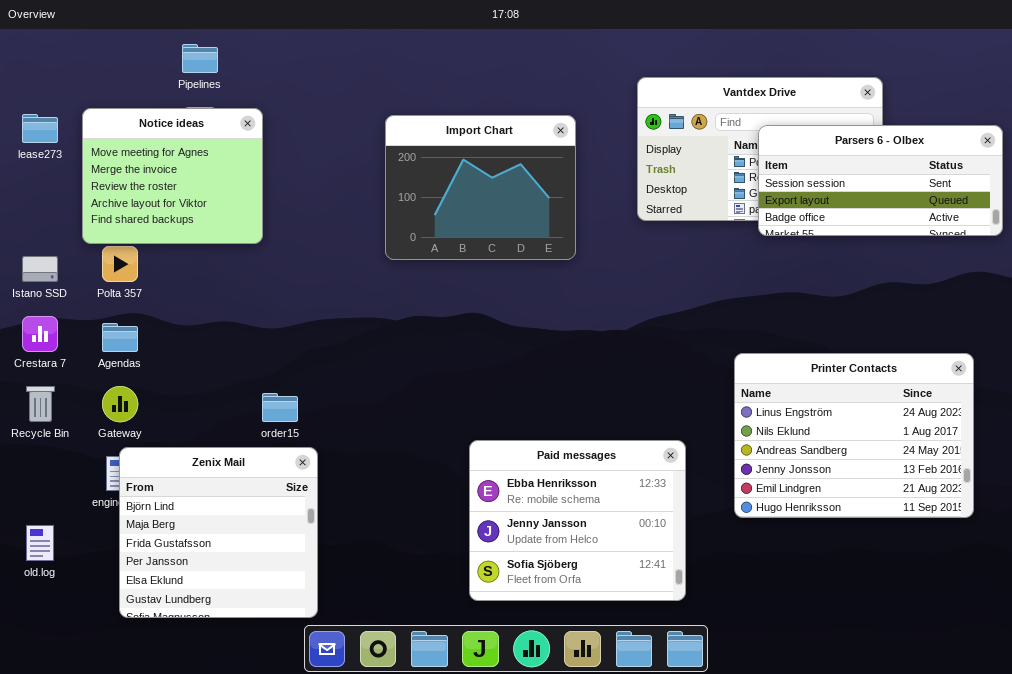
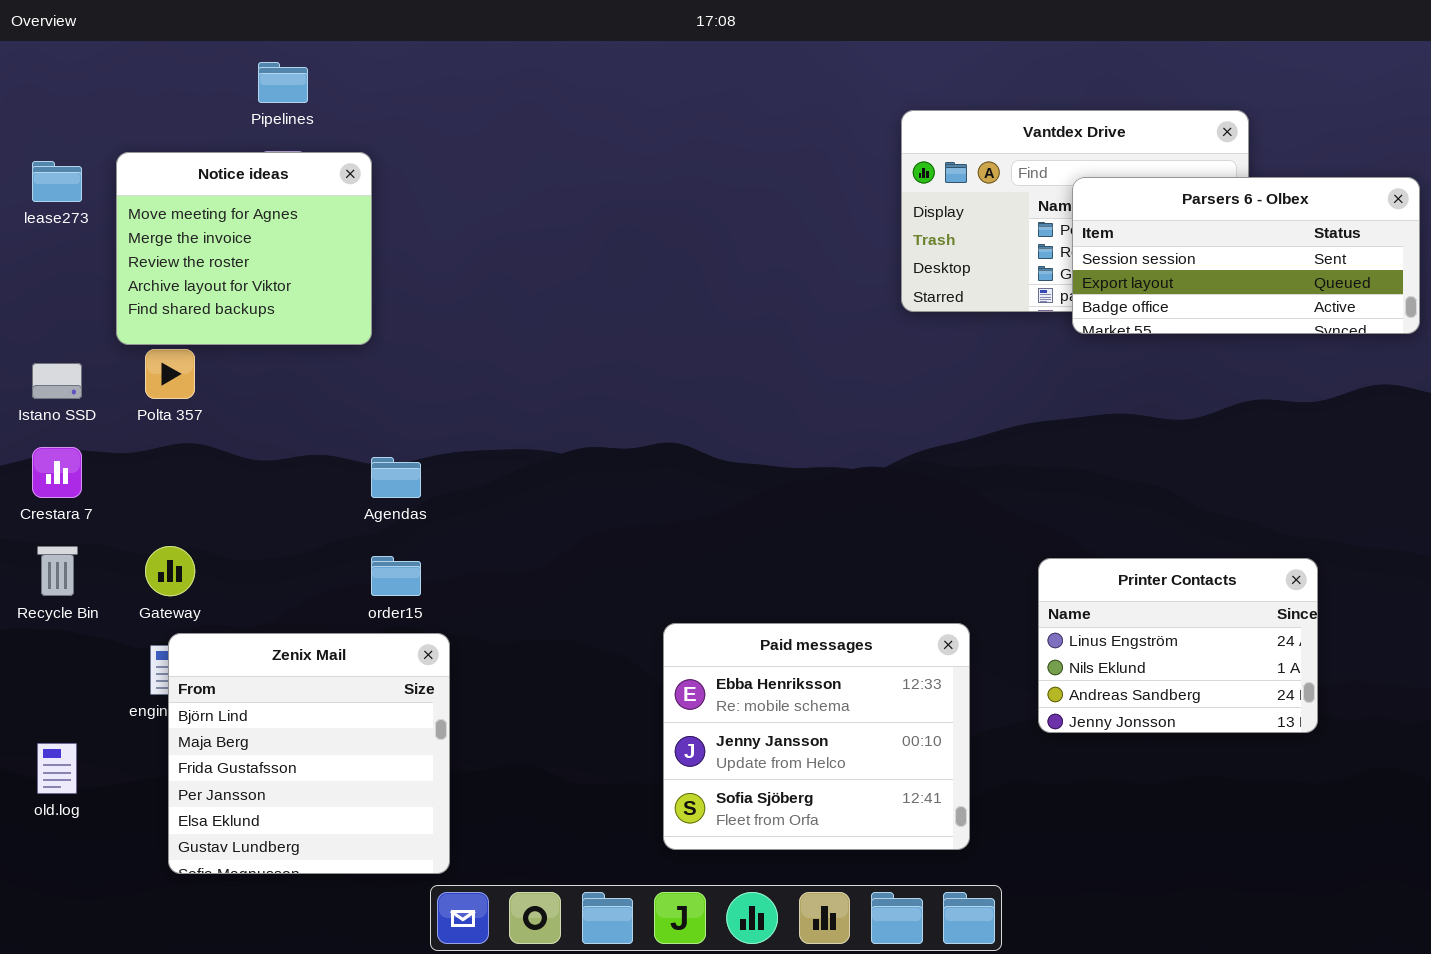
Import Chart: [385,115,576,260] -> none, closed
Agendas: [102,323,138,352] -> [371,457,421,498], moved
Printer Contacts: [734,353,974,518] -> [1038,558,1318,733], resized

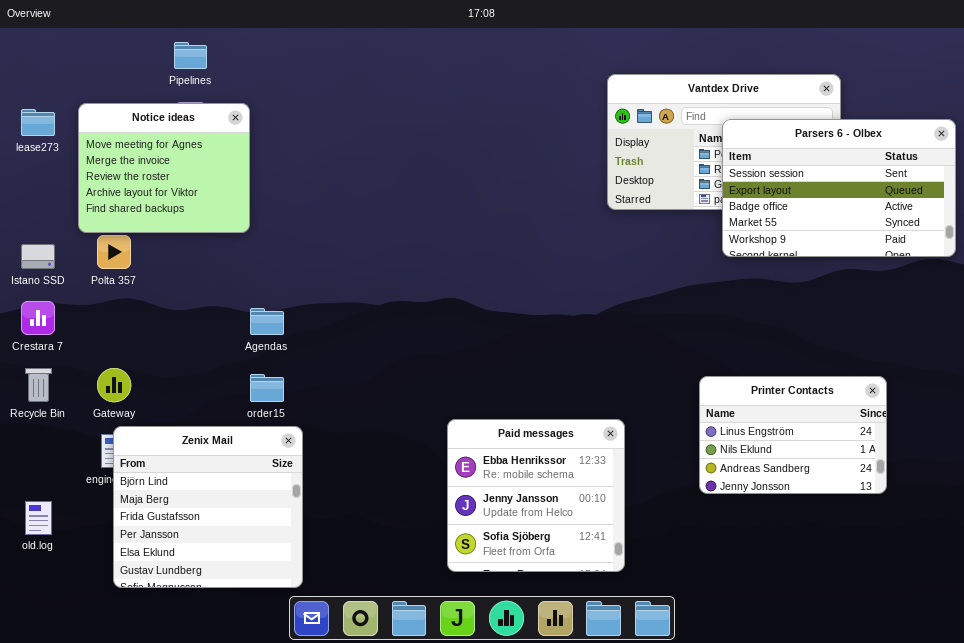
Parsers 6 - Olbex: [1072,177,1420,334] -> [722,119,956,257], resized
Paid messages: [663,623,970,850] -> [447,419,625,572], resized

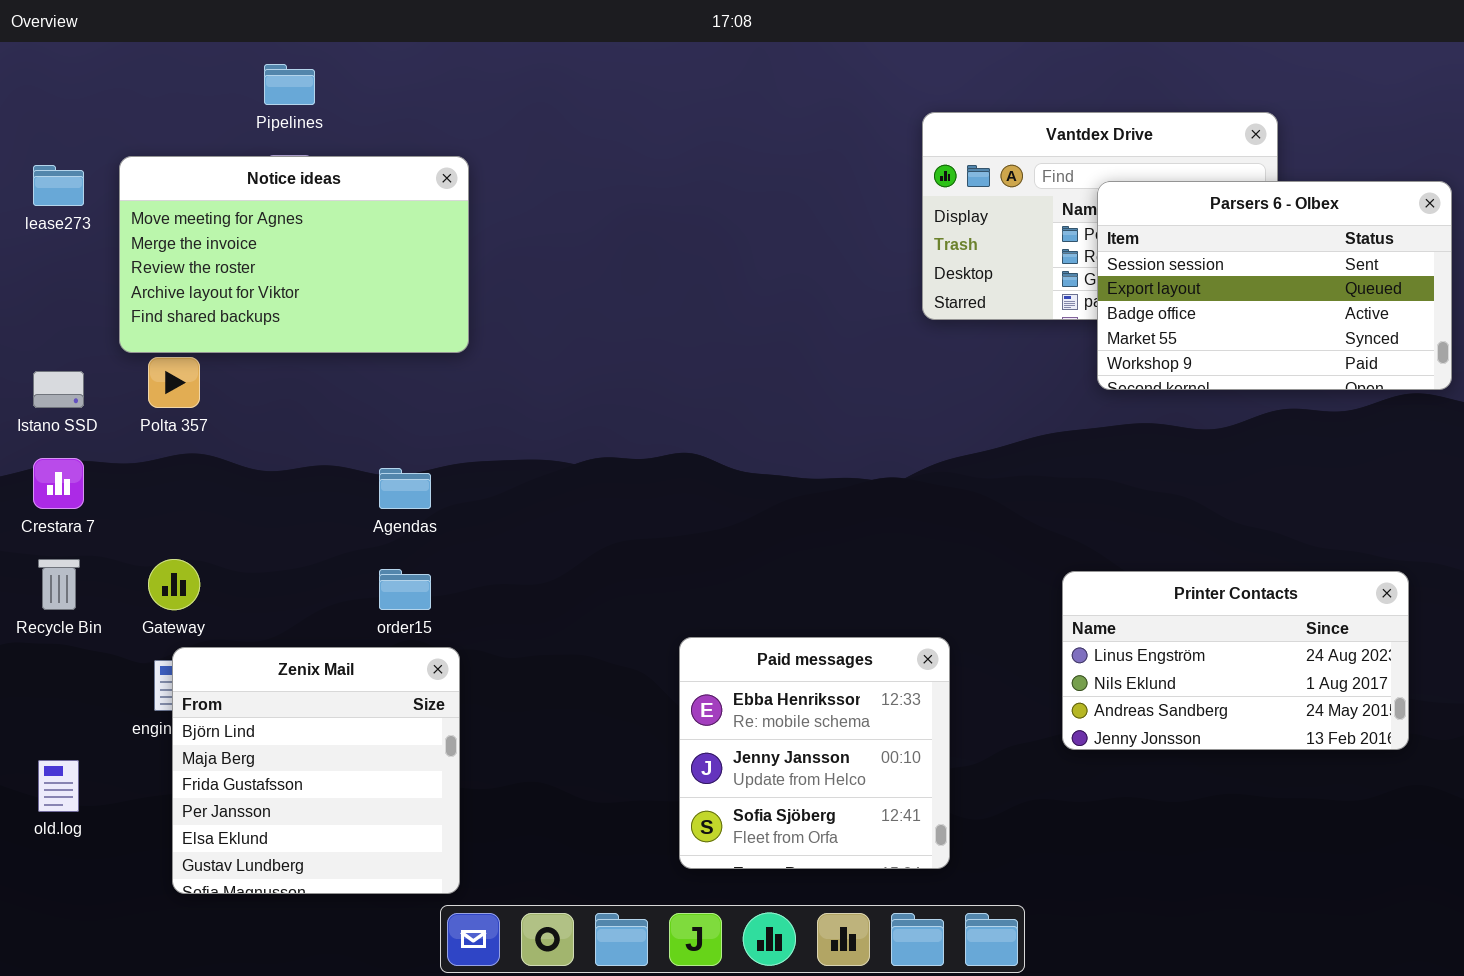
Notice ideas: [78,103,250,233] -> [119,156,469,353], resized
Printer Contacts: [699,376,887,494] -> [1062,571,1409,750], resized

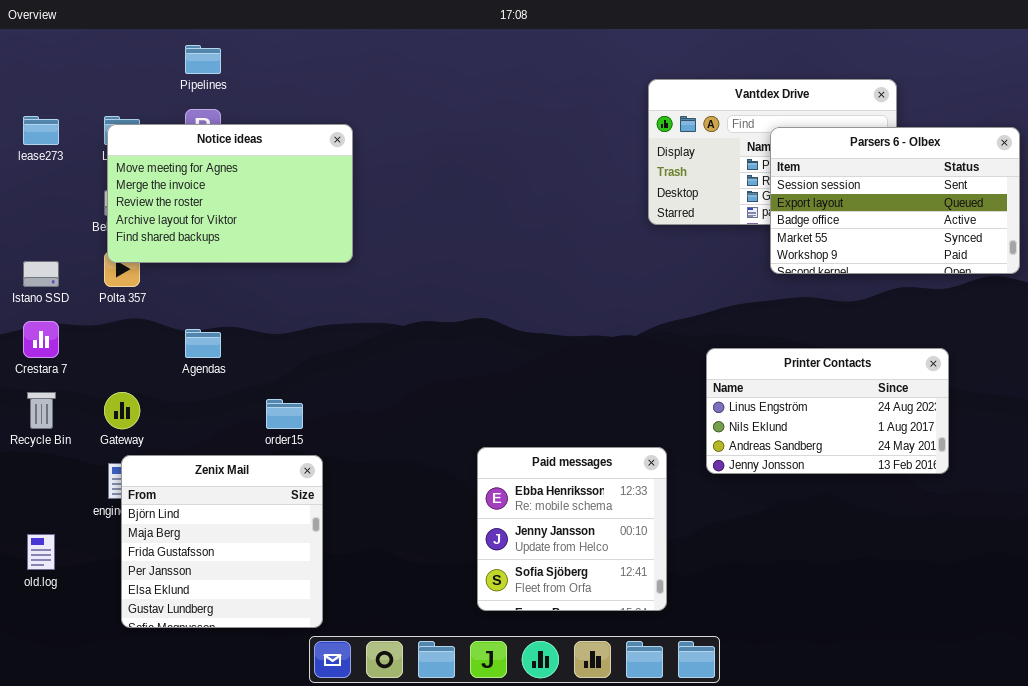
Notice ideas: [119,156,469,353] -> [107,124,353,263], moved
Agendas: [379,468,431,509] -> [185,329,221,358], moved
Printer Contacts: [1062,571,1409,750] -> [706,348,949,474], moved

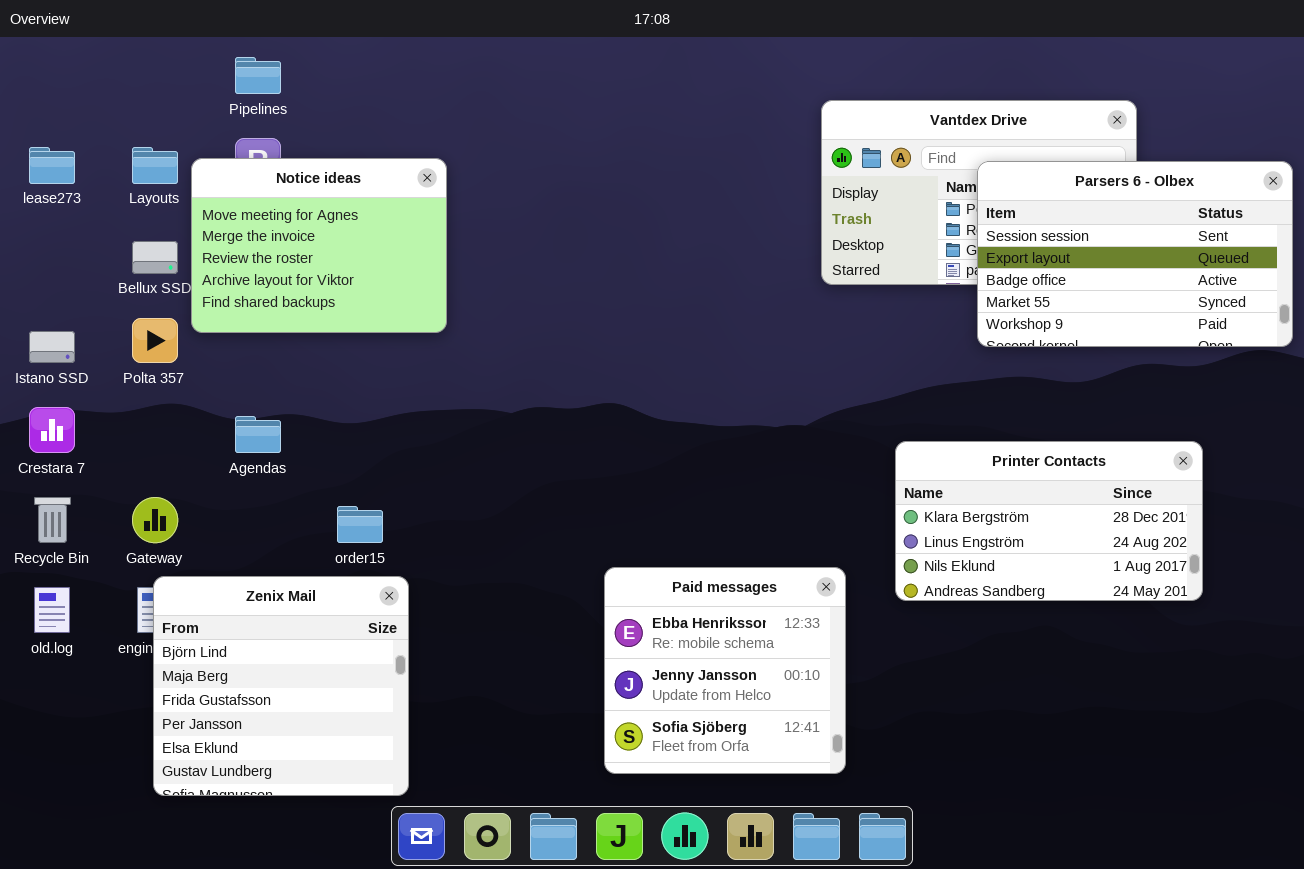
Notice ideas: [107,124,353,263] -> [191,158,447,333], resized
Printer Contacts: [706,348,949,474] -> [895,441,1203,601], scrolled up 1 row
old.log: [27,534,55,570] -> [34,587,70,633], moved

